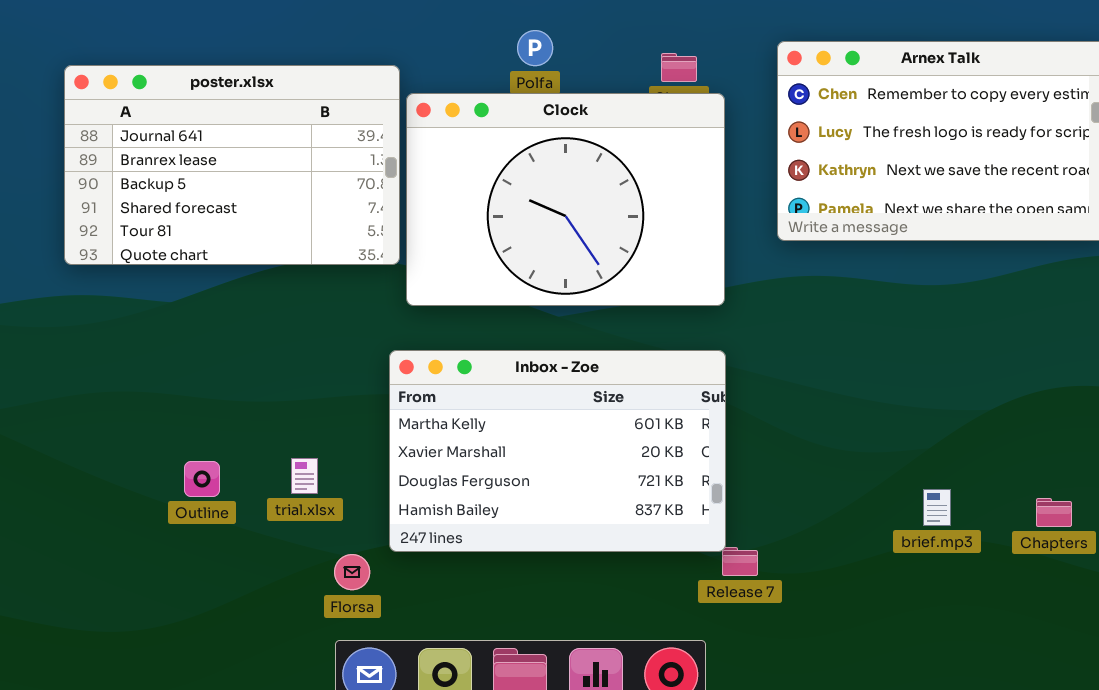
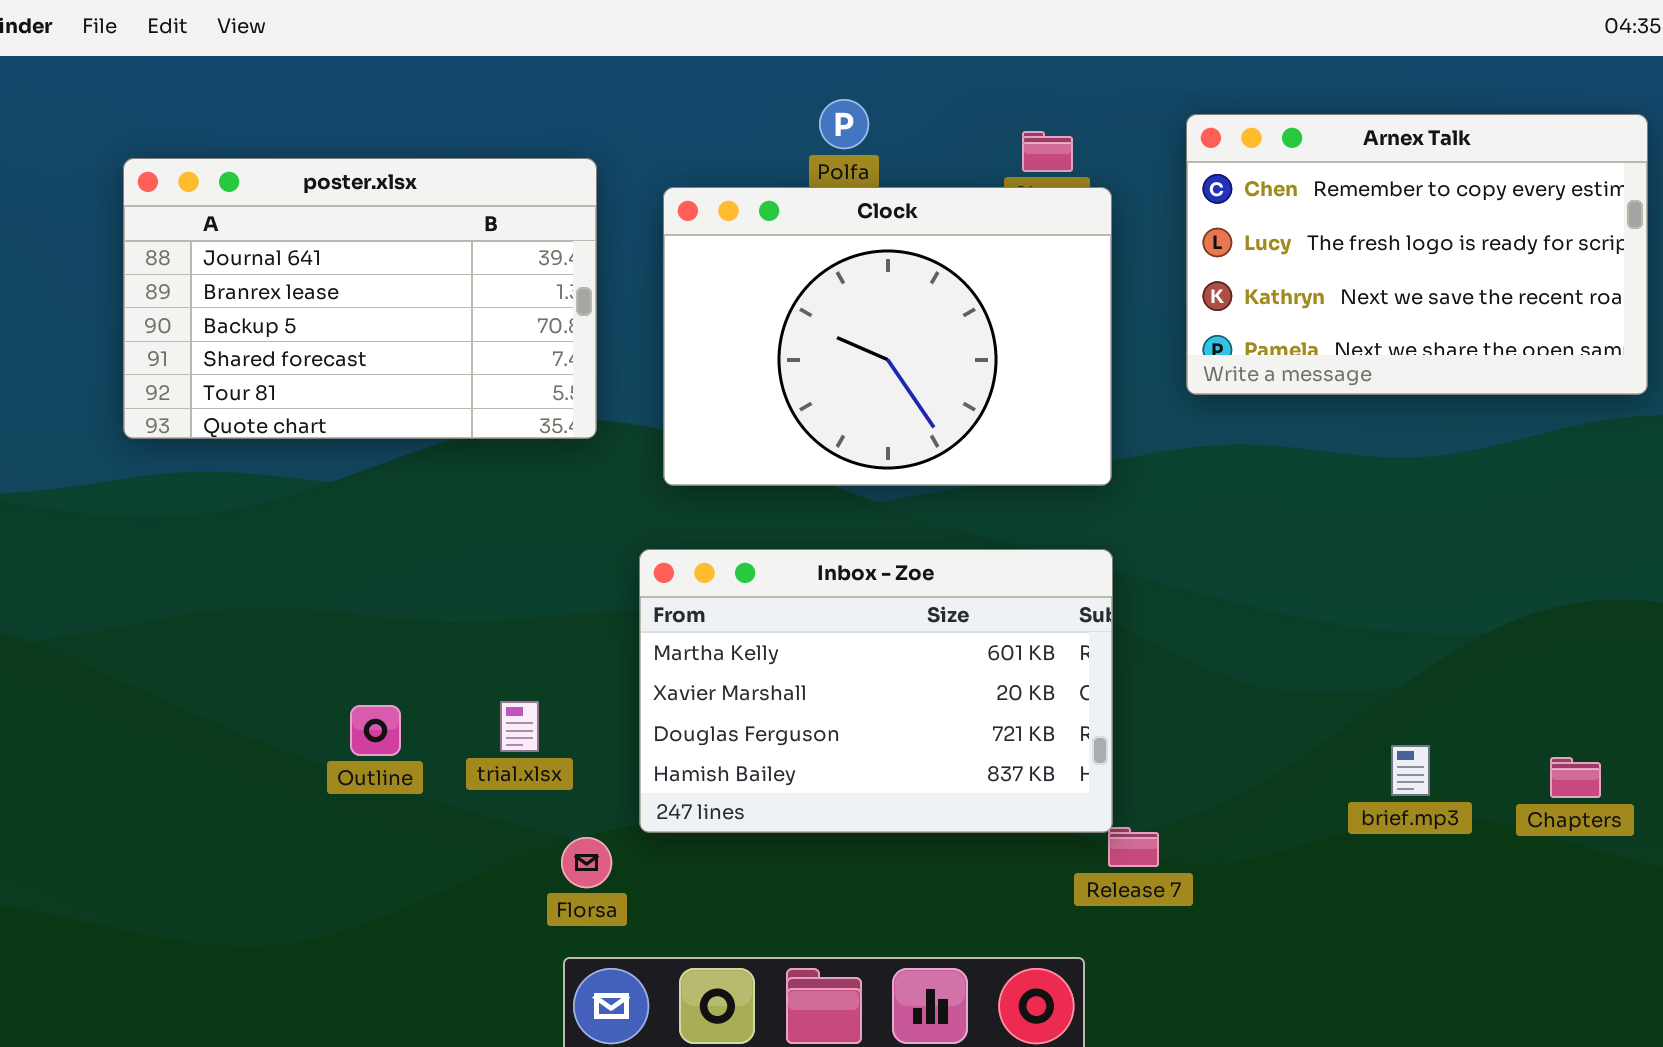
poster.xlsx: [64,65,400,265] -> [123,158,597,439], moved

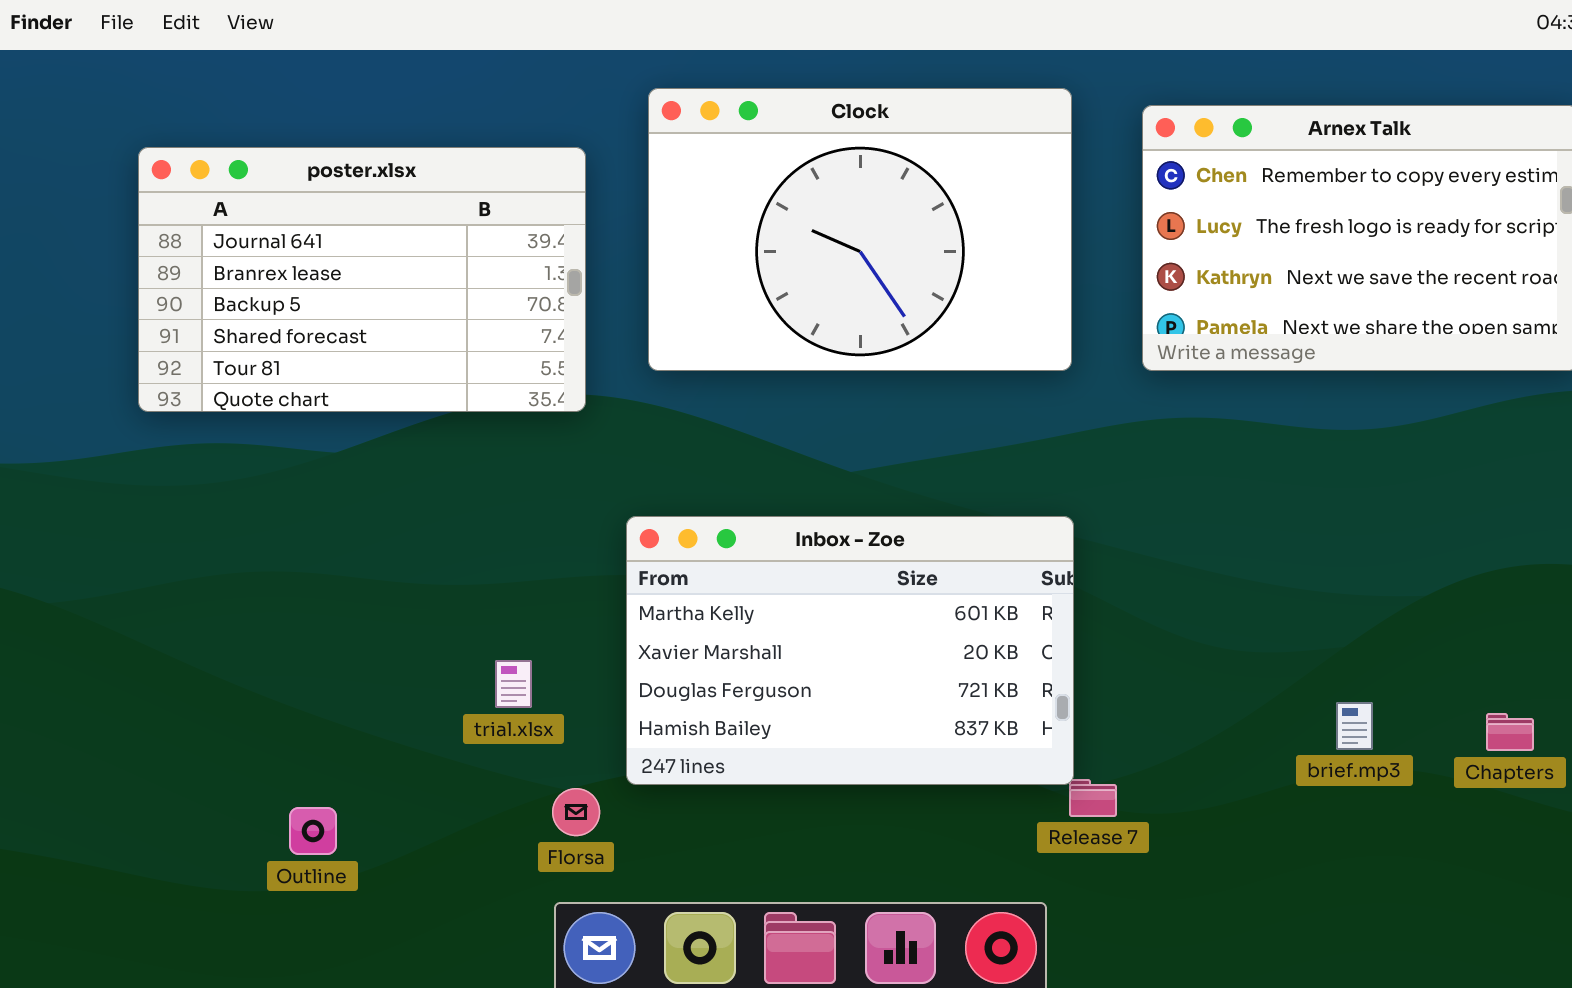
Clock: [663,187,1112,486] -> [648,88,1072,371], moved
Outline: [350,705,401,756] -> [289,807,337,855], moved

